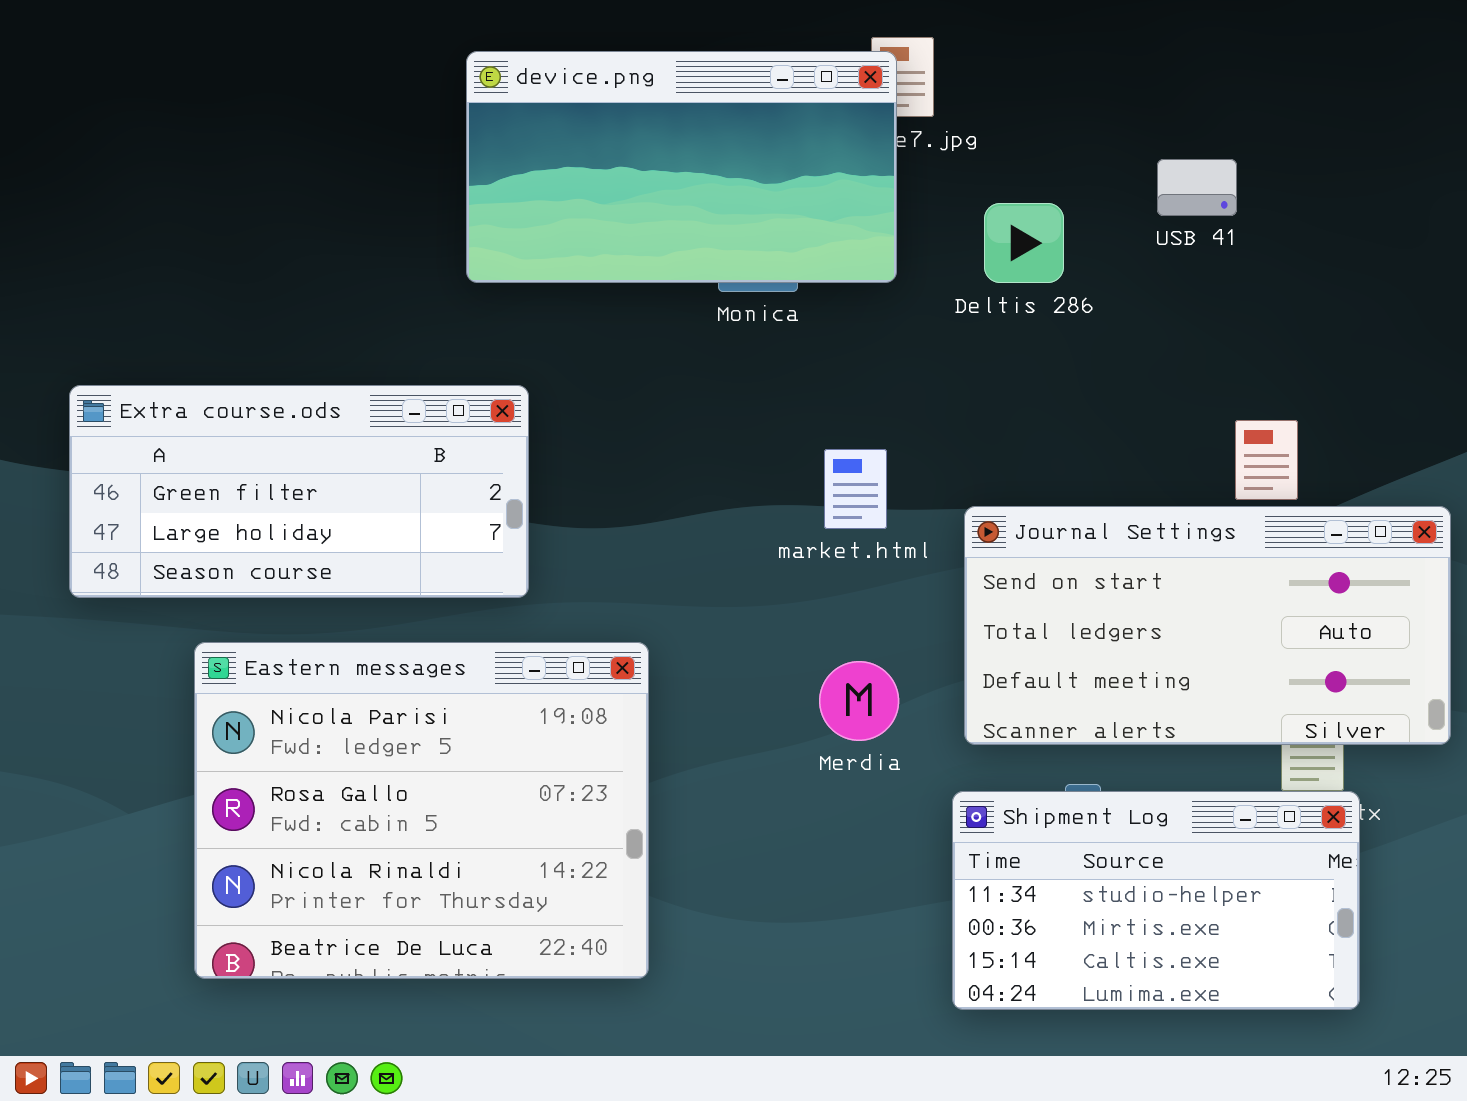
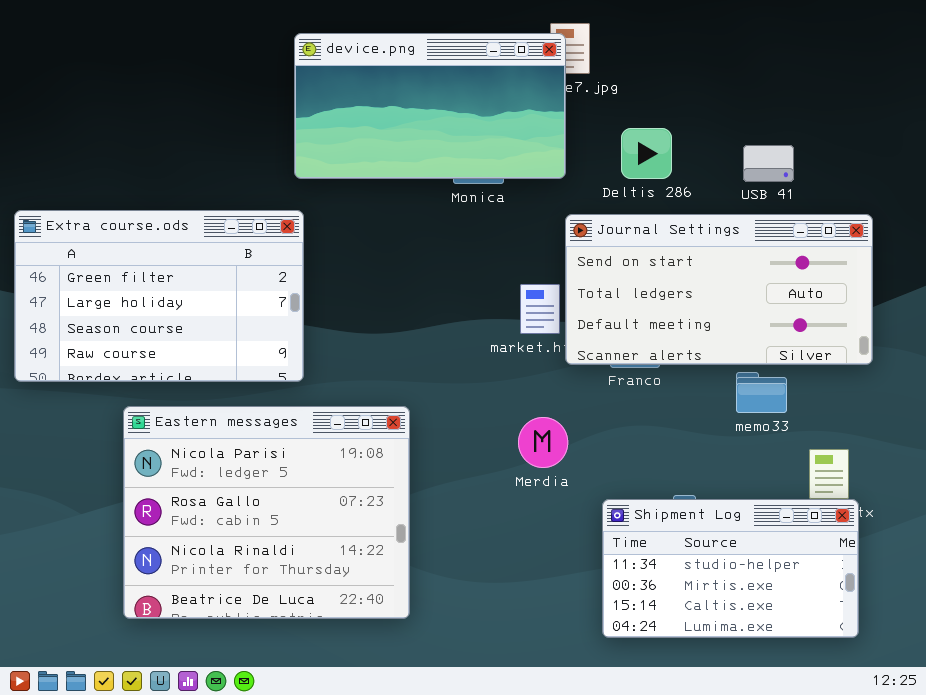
USB 41: [1157,159,1237,216] -> [743,145,794,182], moved
Extra course.ods: [69,385,529,598] -> [14,210,304,382], moved, resized
Journal Settings: [964,506,1451,745] -> [565,214,873,365], moved

